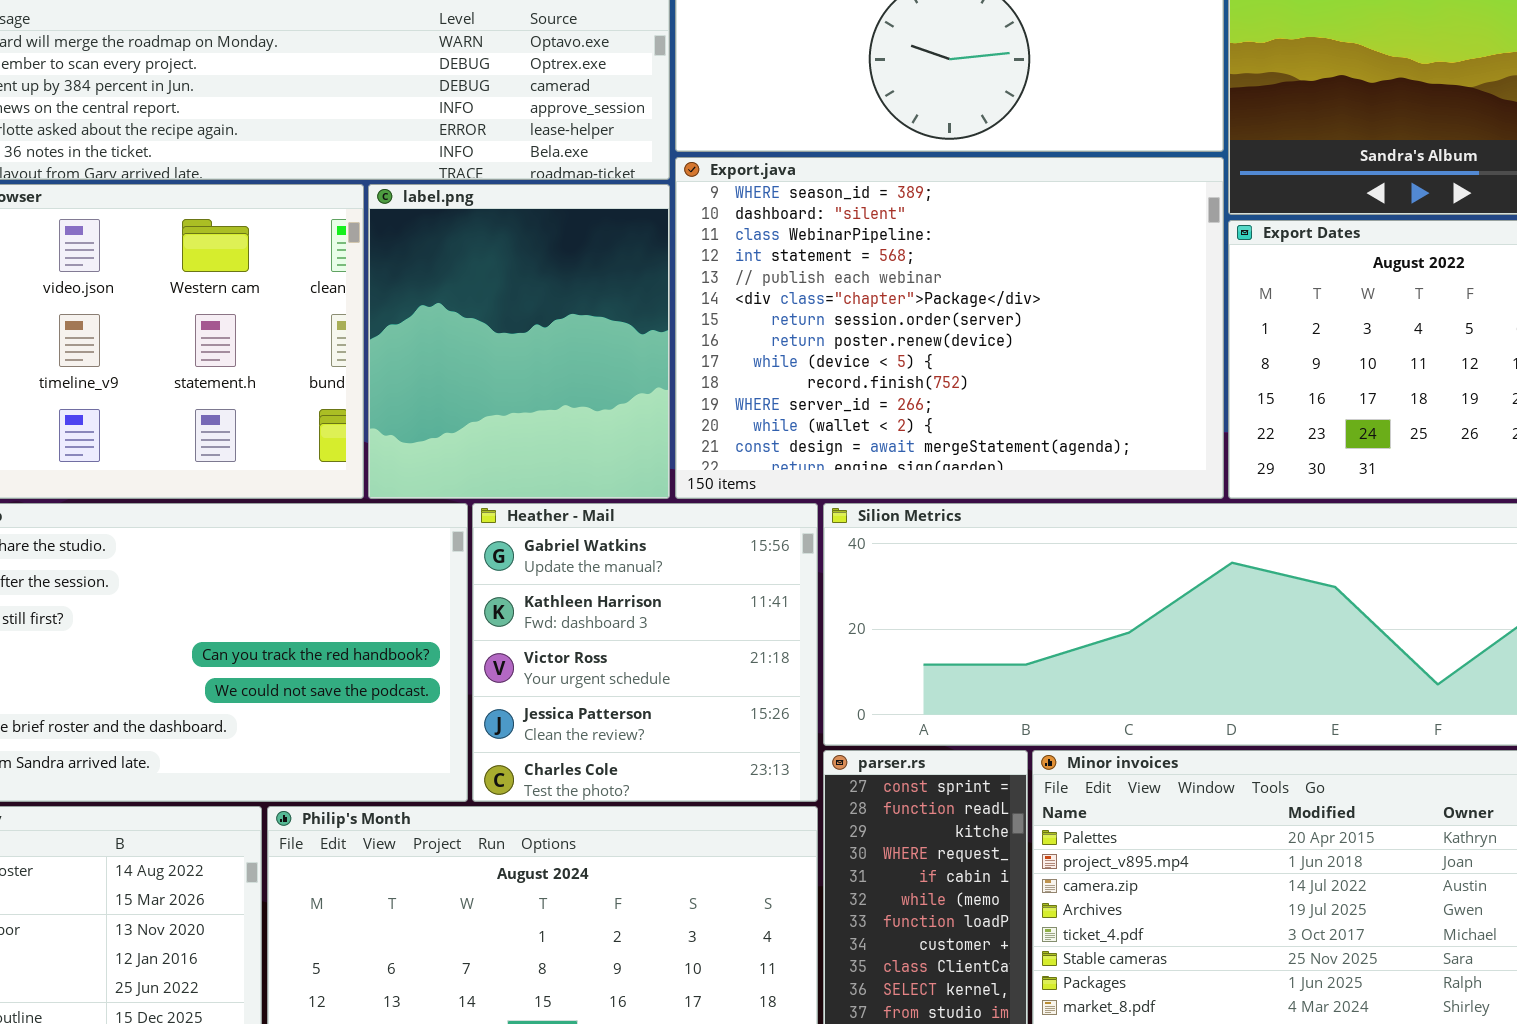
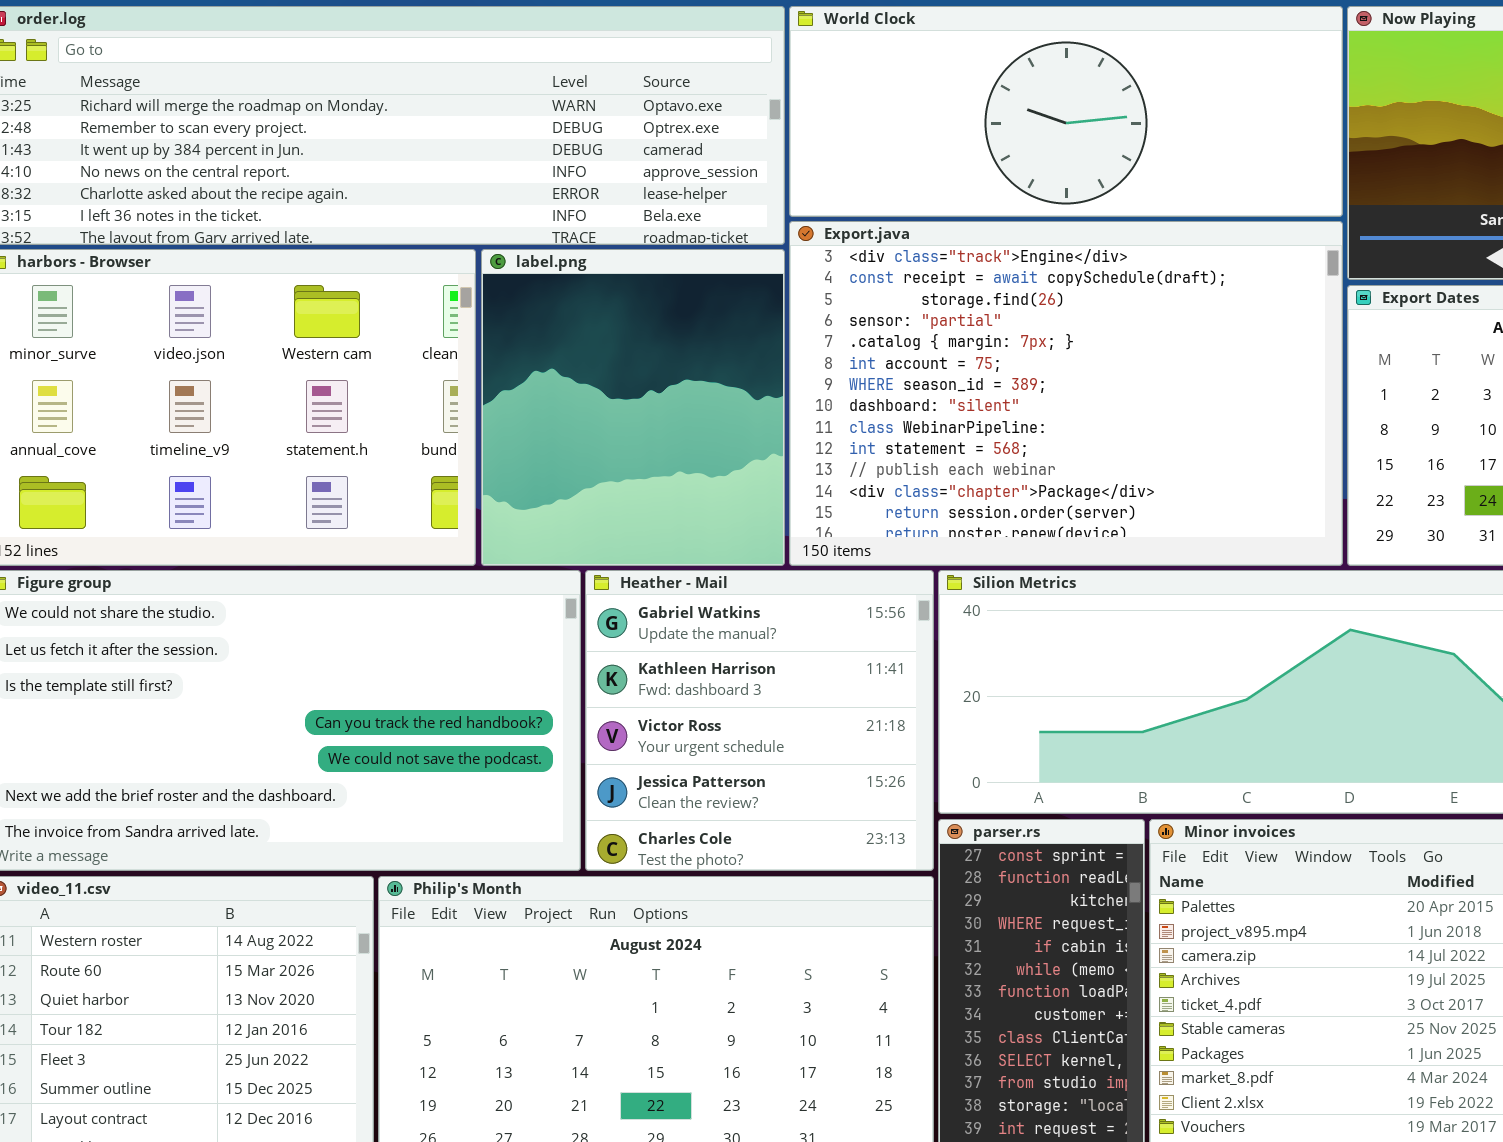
Export.java: [675,157,1224,499] -> [789,221,1343,566], scrolled up 6 rows

